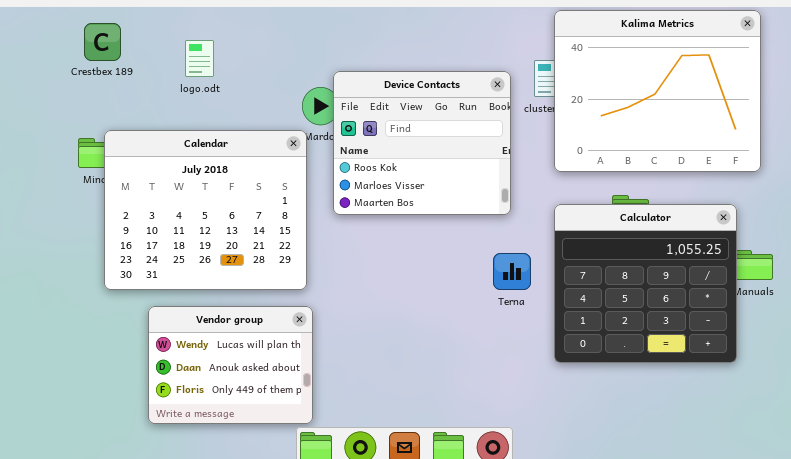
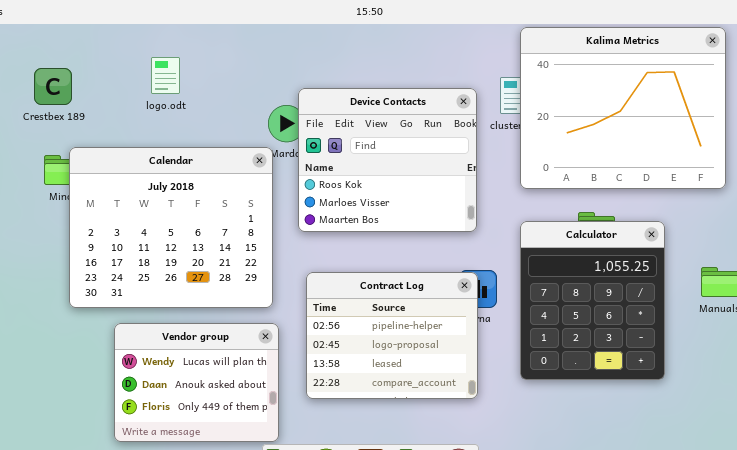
Crestbex 189: [84,23,121,61] -> [34,68,72,105], moved
Calculator: [554,204,737,363] -> [520,221,665,380], resized
Contract Log: none -> [306,272,478,399], opened

